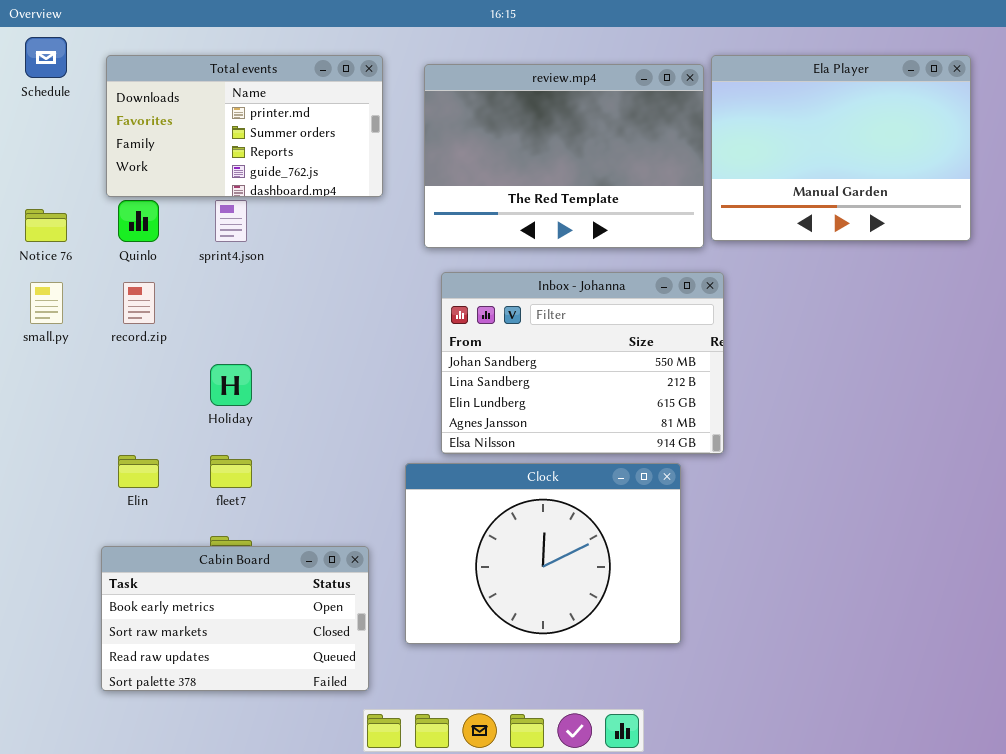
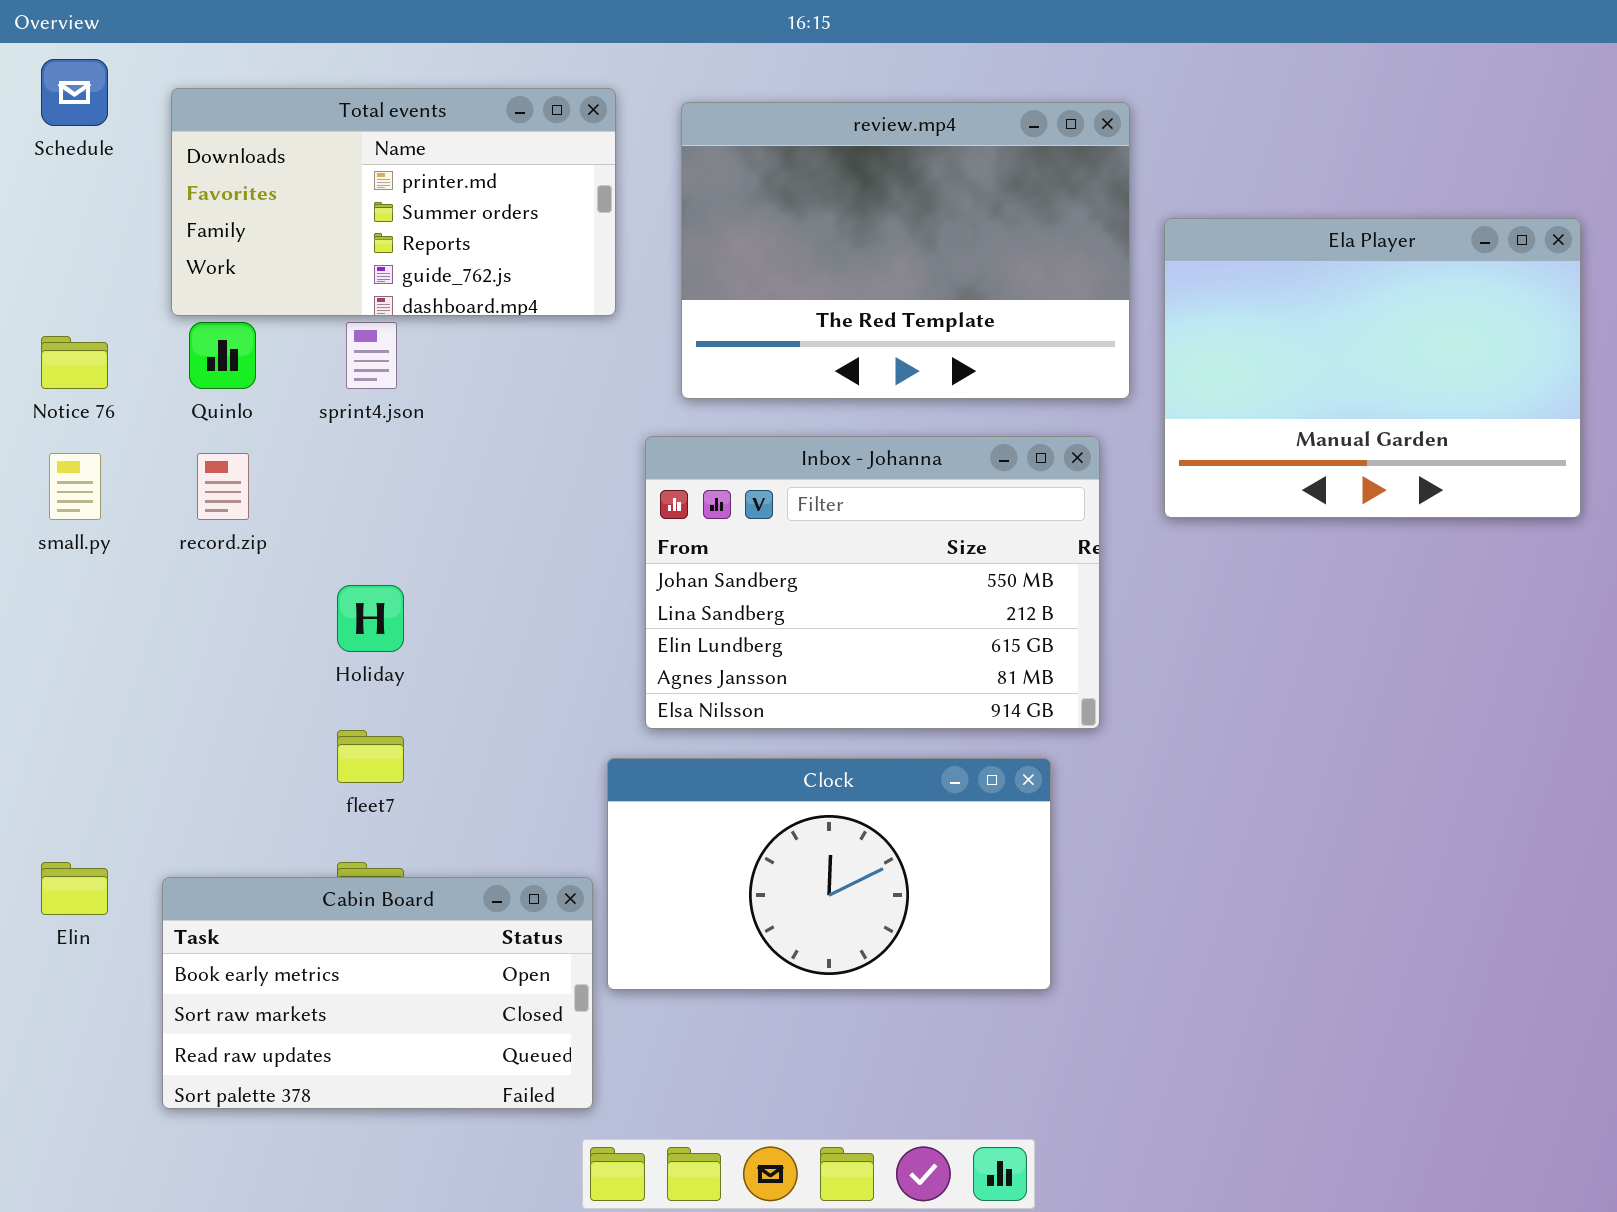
Ela Player: [711,55,971,241] -> [1164,218,1581,518], moved
Inbox - Johanna: [441,272,724,454] -> [645,436,1100,729], moved
Elin: [118,455,159,488] -> [41,862,108,915], moved
Clock: [405,463,681,644] -> [607,758,1051,990], moved, resized

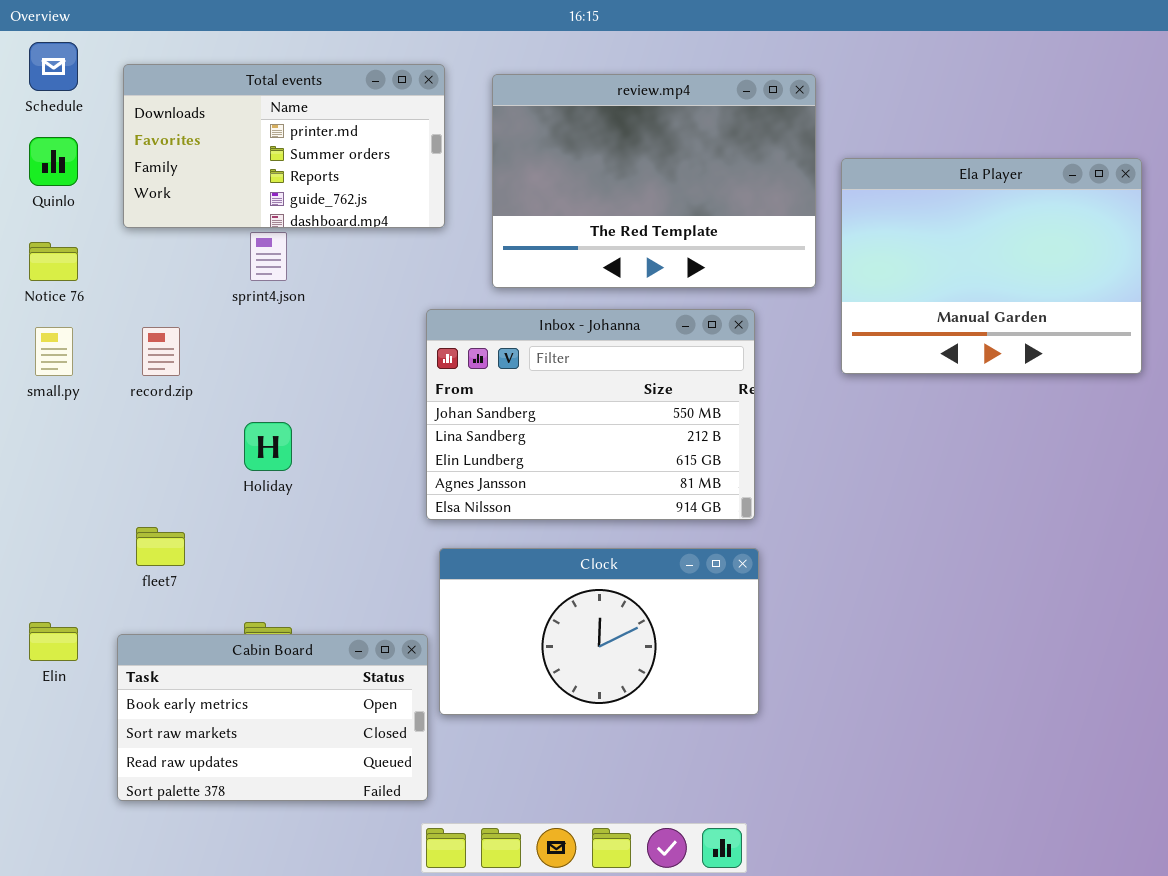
Quinlo: [189,322,256,389] -> [29,137,78,186], moved
Inbox - Johanna: [645,436,1100,729] -> [426,309,755,520], moved
fleet7: [337,730,404,783] -> [136,527,185,566], moved

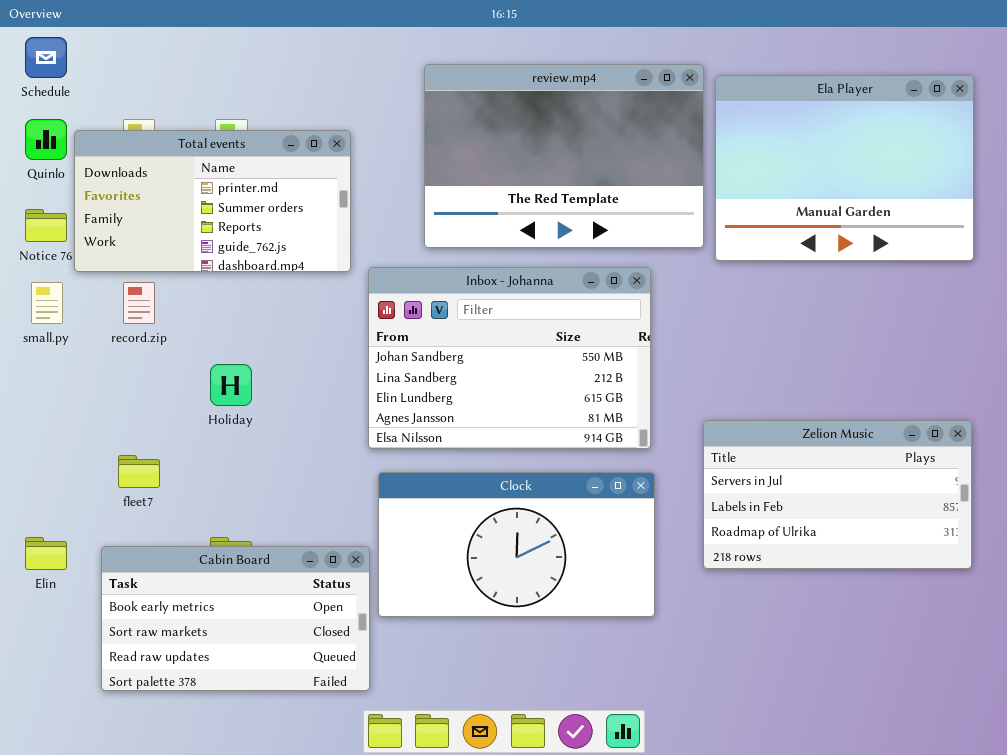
Total events: [123,64,445,228] -> [74,130,351,272], moved
Ela Player: [841,158,1142,374] -> [715,75,974,261], moved
Zelion Music: none -> [703,420,972,569], opened

